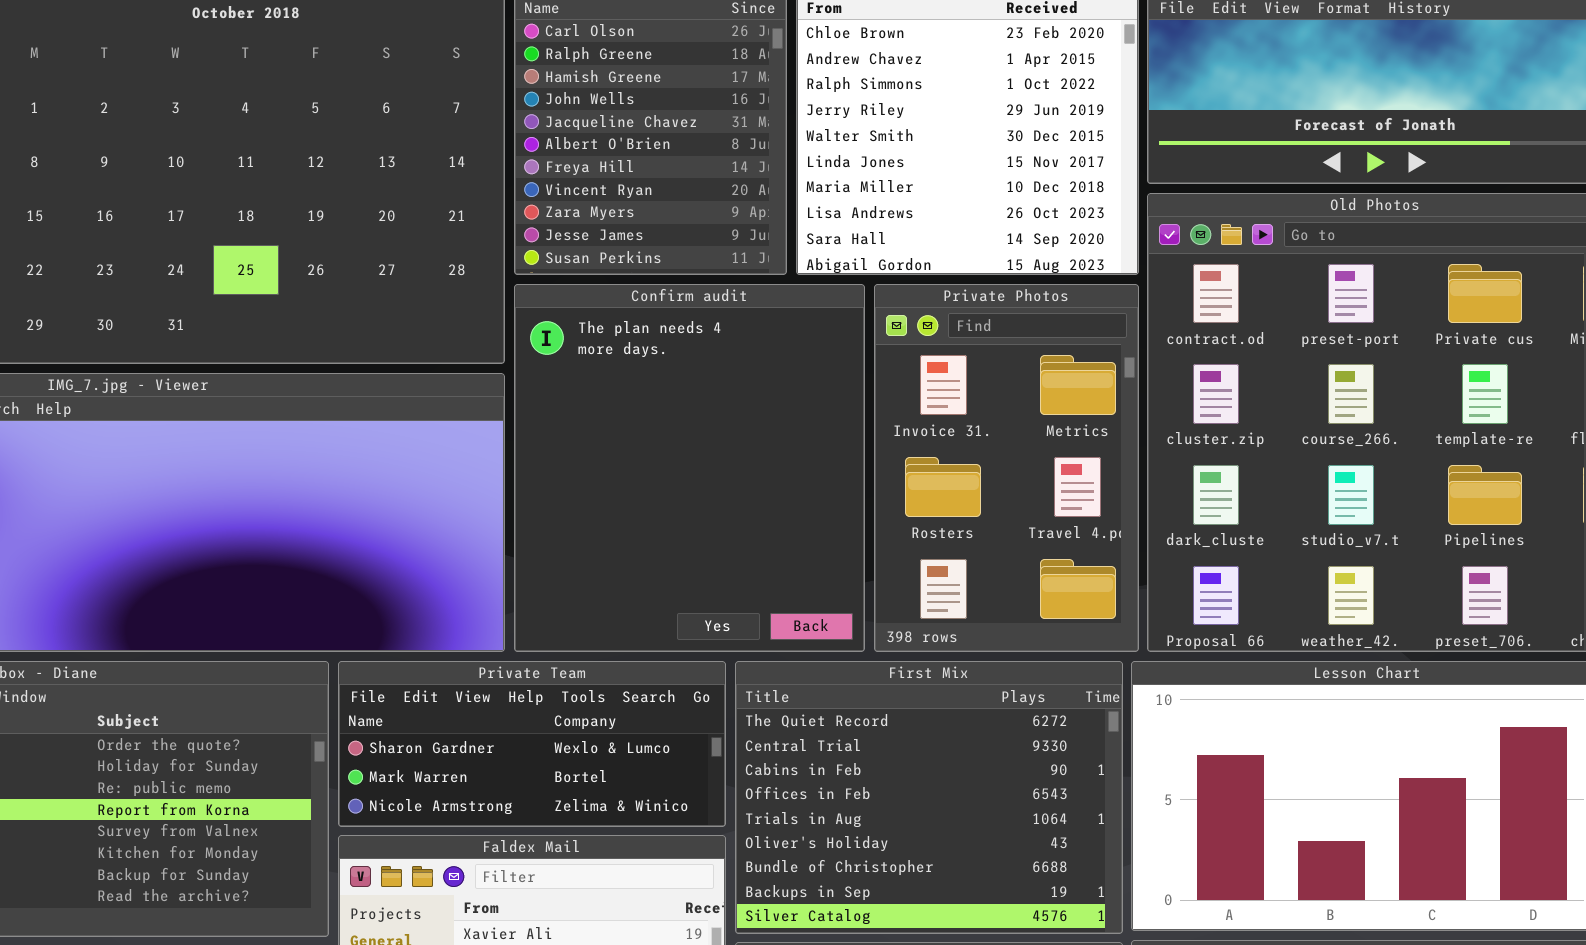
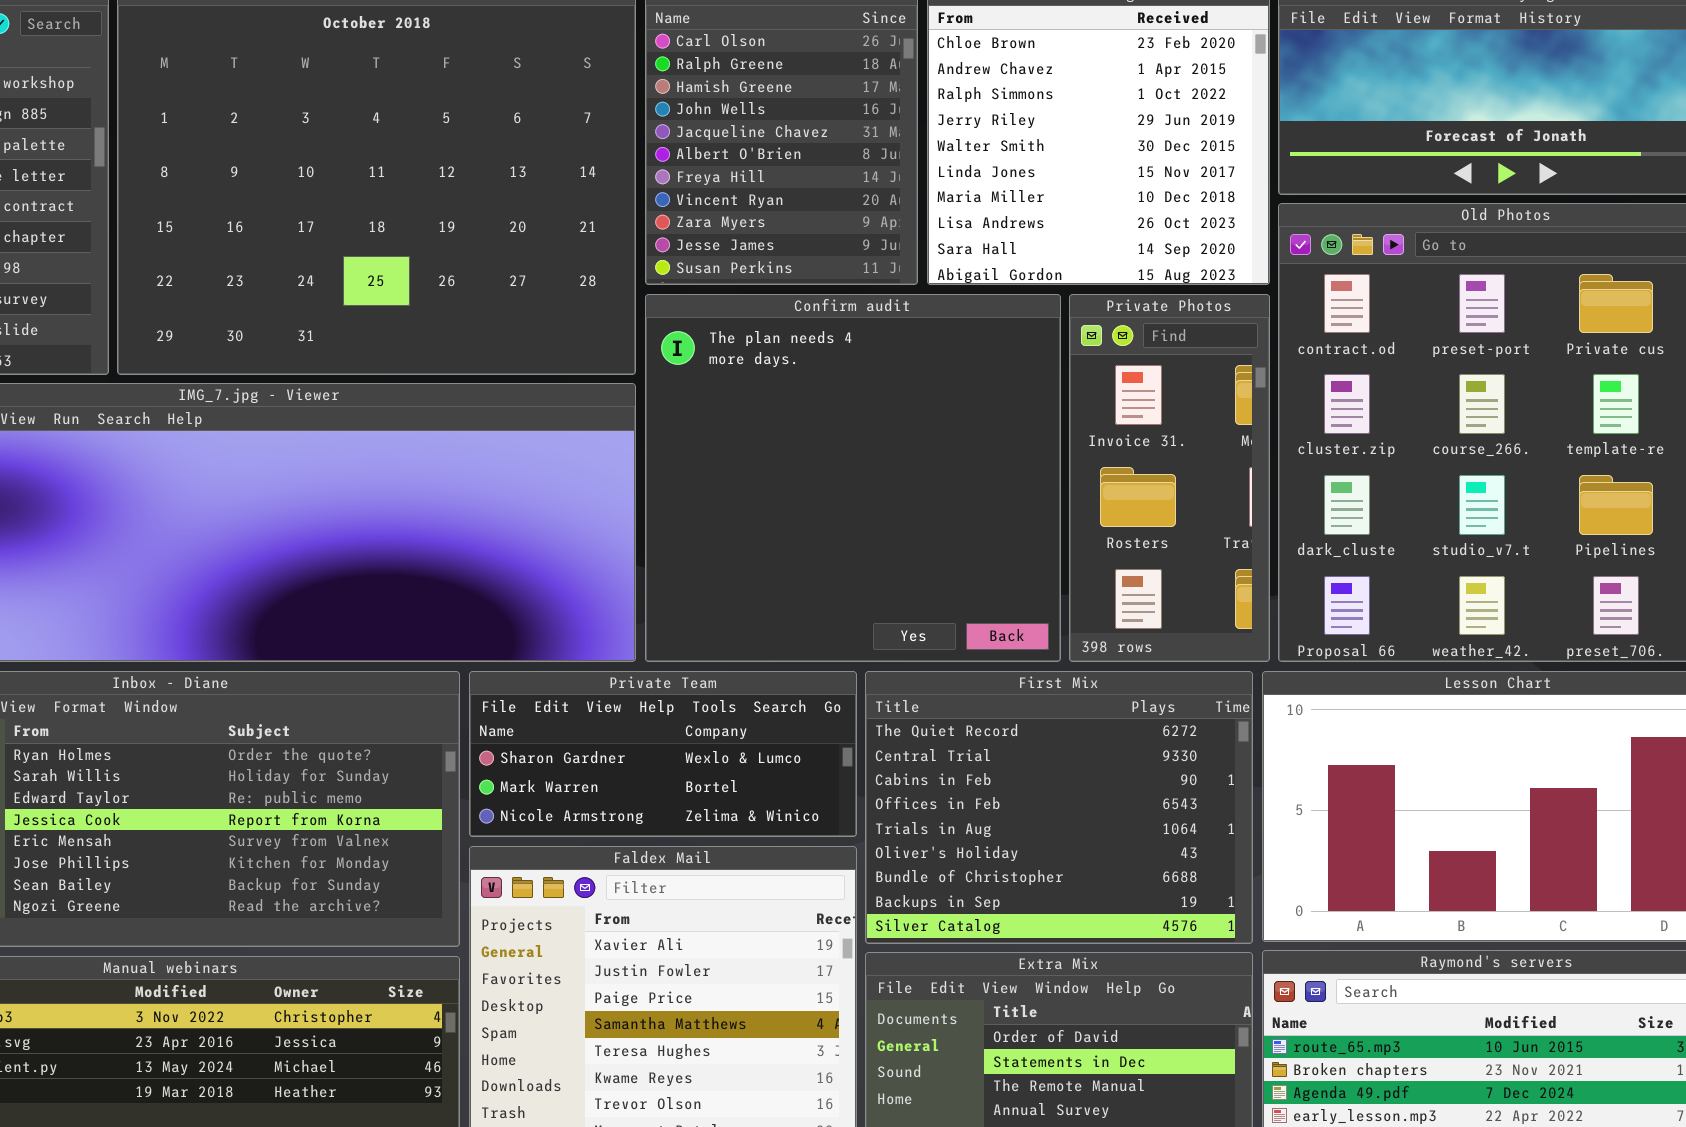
Confirm audit: [514,284,865,652] -> [645,294,1061,662], resized
Private Photos: [874,284,1139,652] -> [1069,294,1270,662], resized

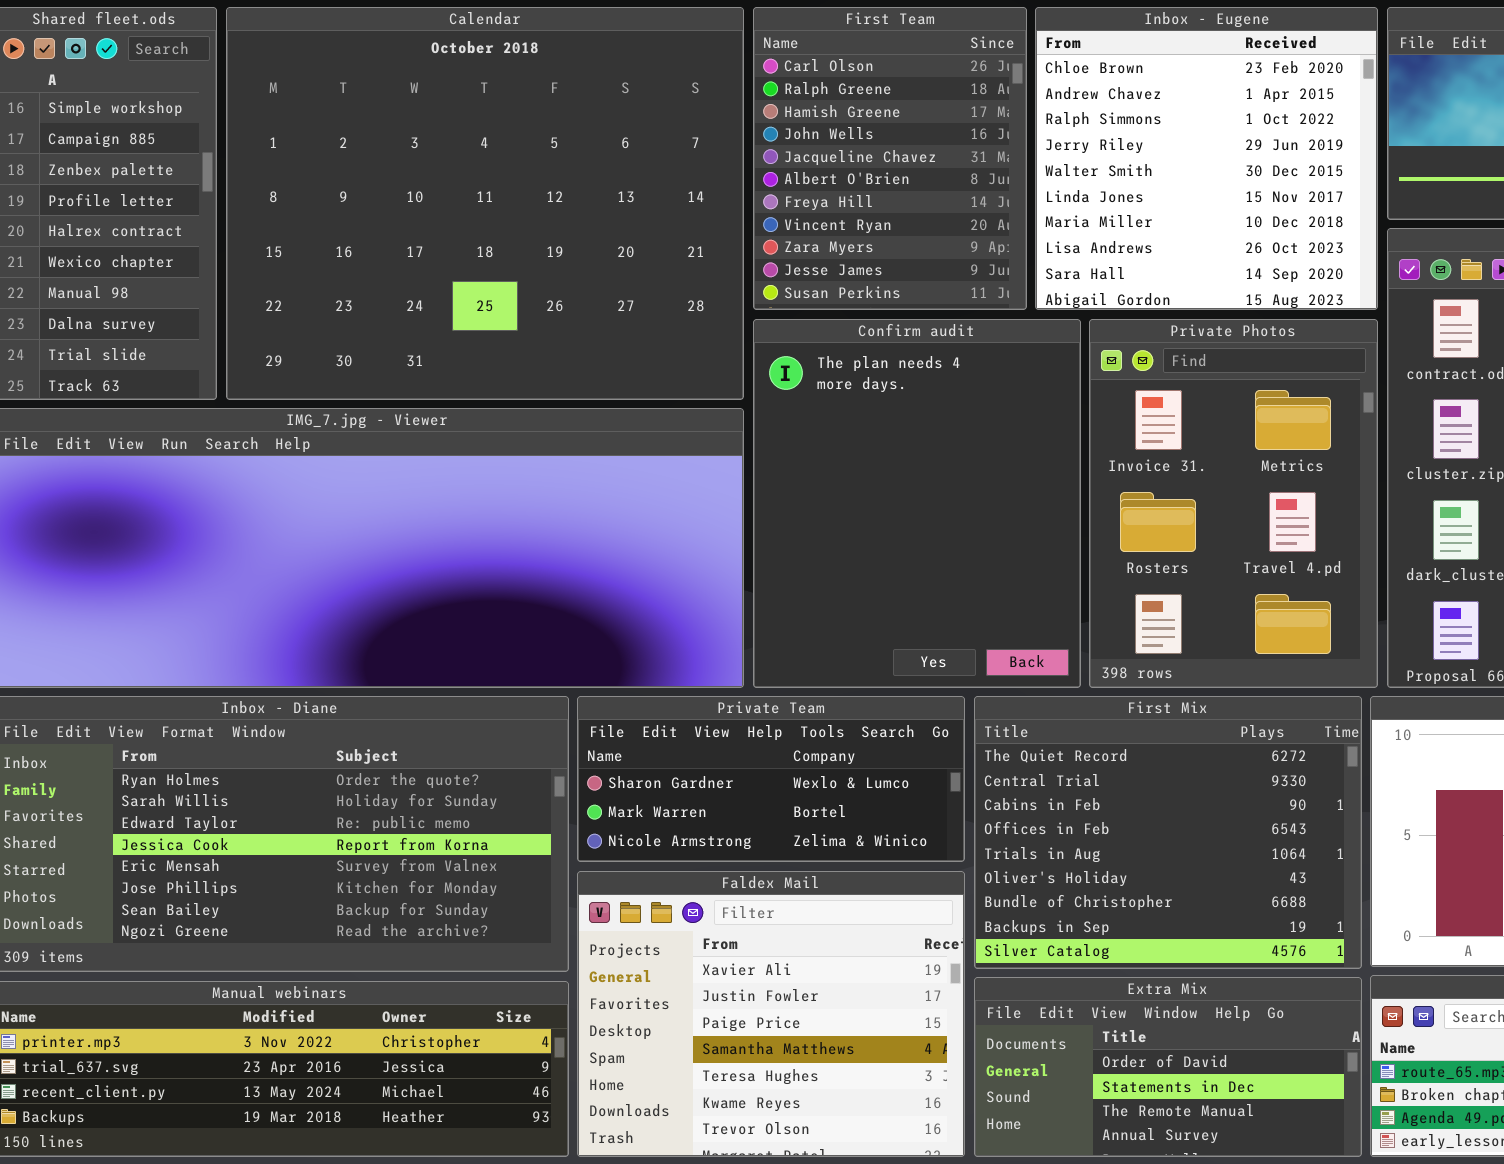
Confirm audit: [645,294,1061,662] -> [753,319,1081,688], resized
Private Photos: [1069,294,1270,662] -> [1089,319,1378,688], resized

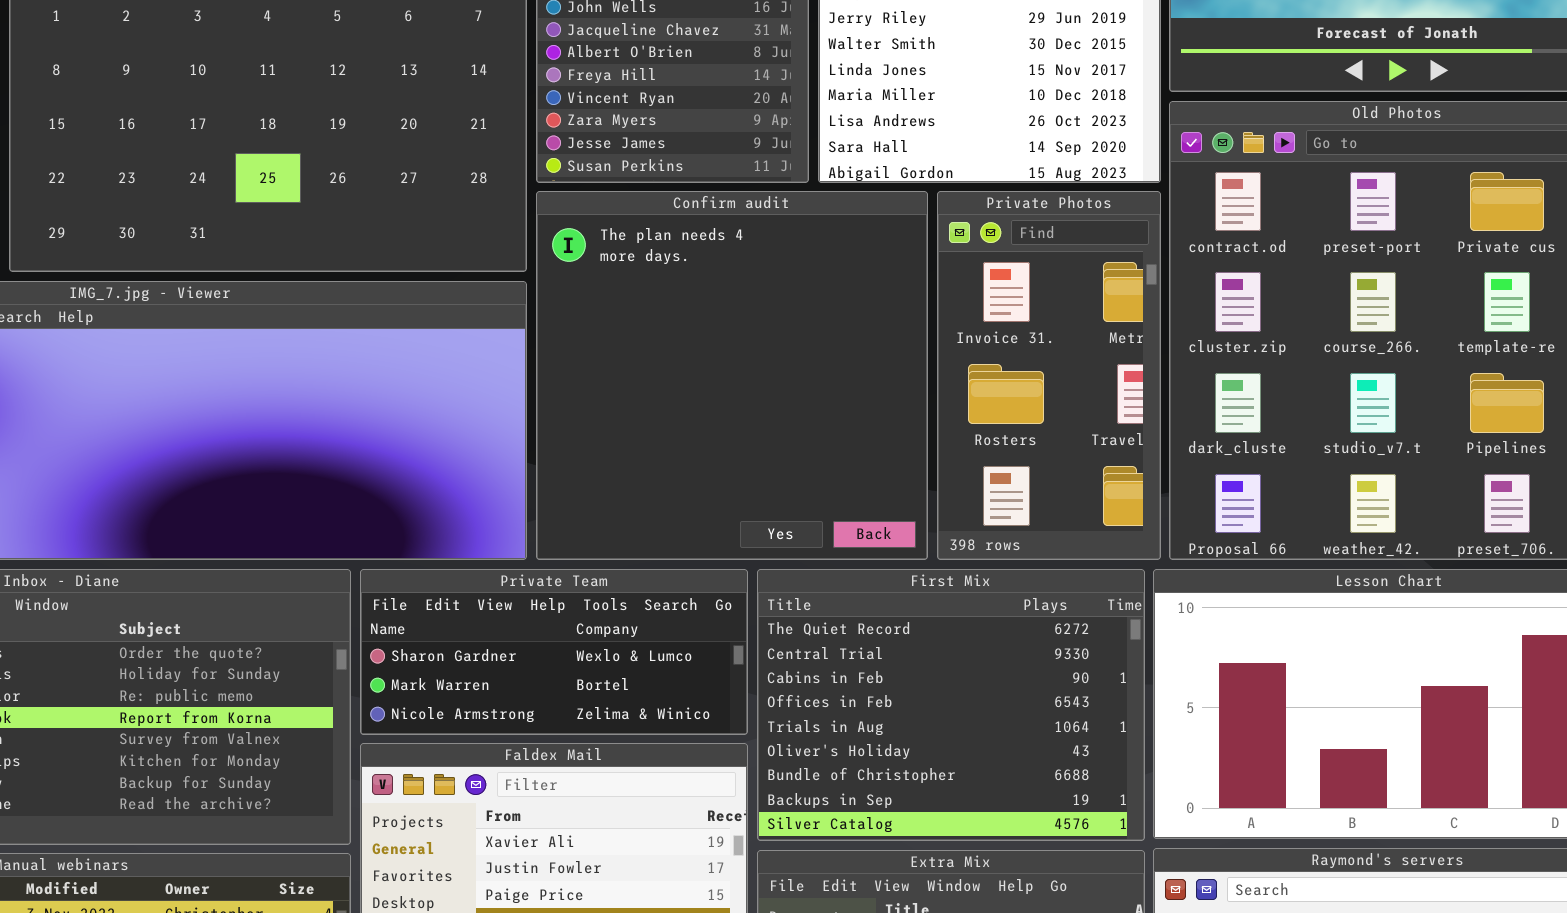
Confirm audit: [753,319,1081,688] -> [536,191,928,560], resized
Private Photos: [1089,319,1378,688] -> [937,191,1161,560], resized

